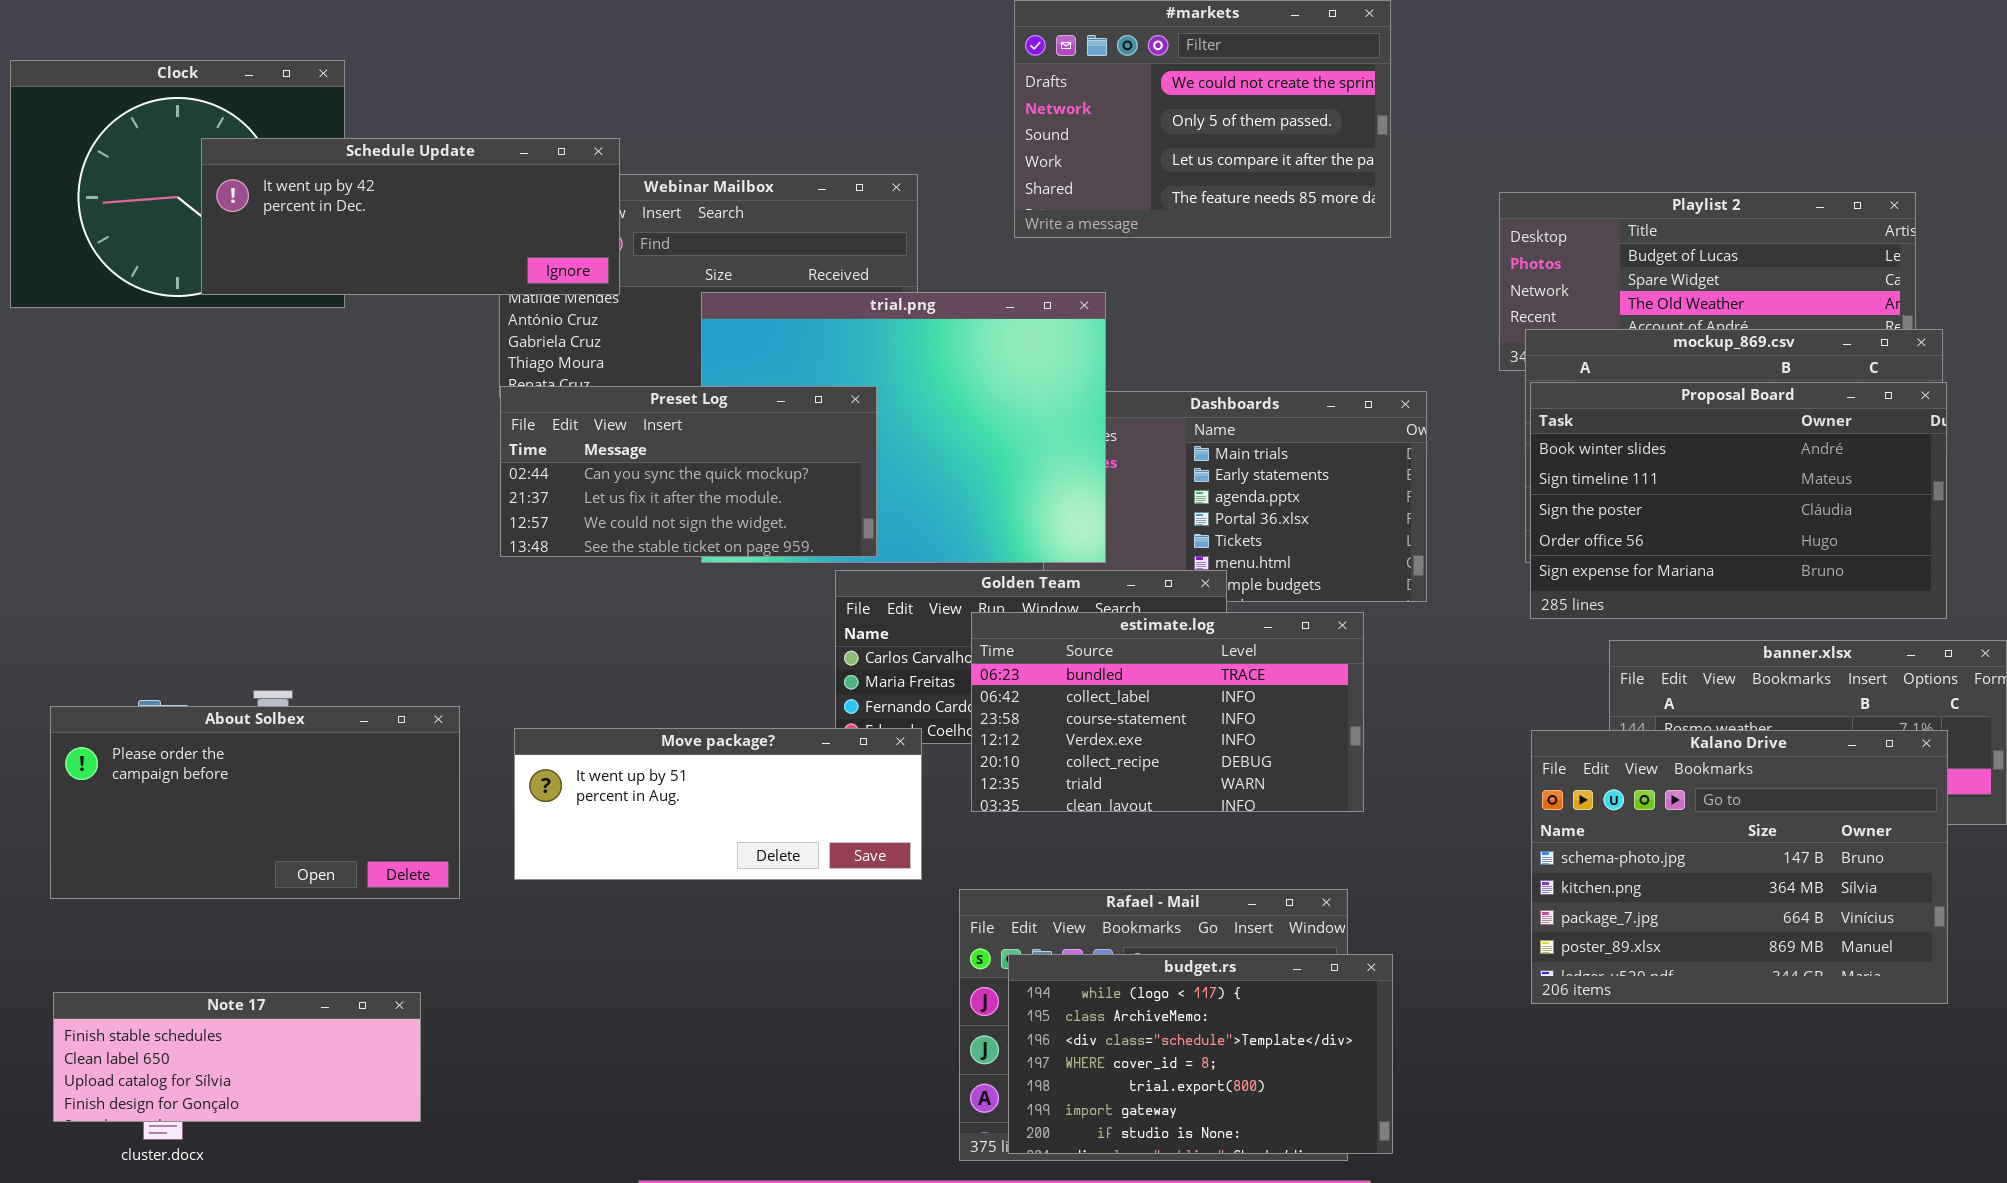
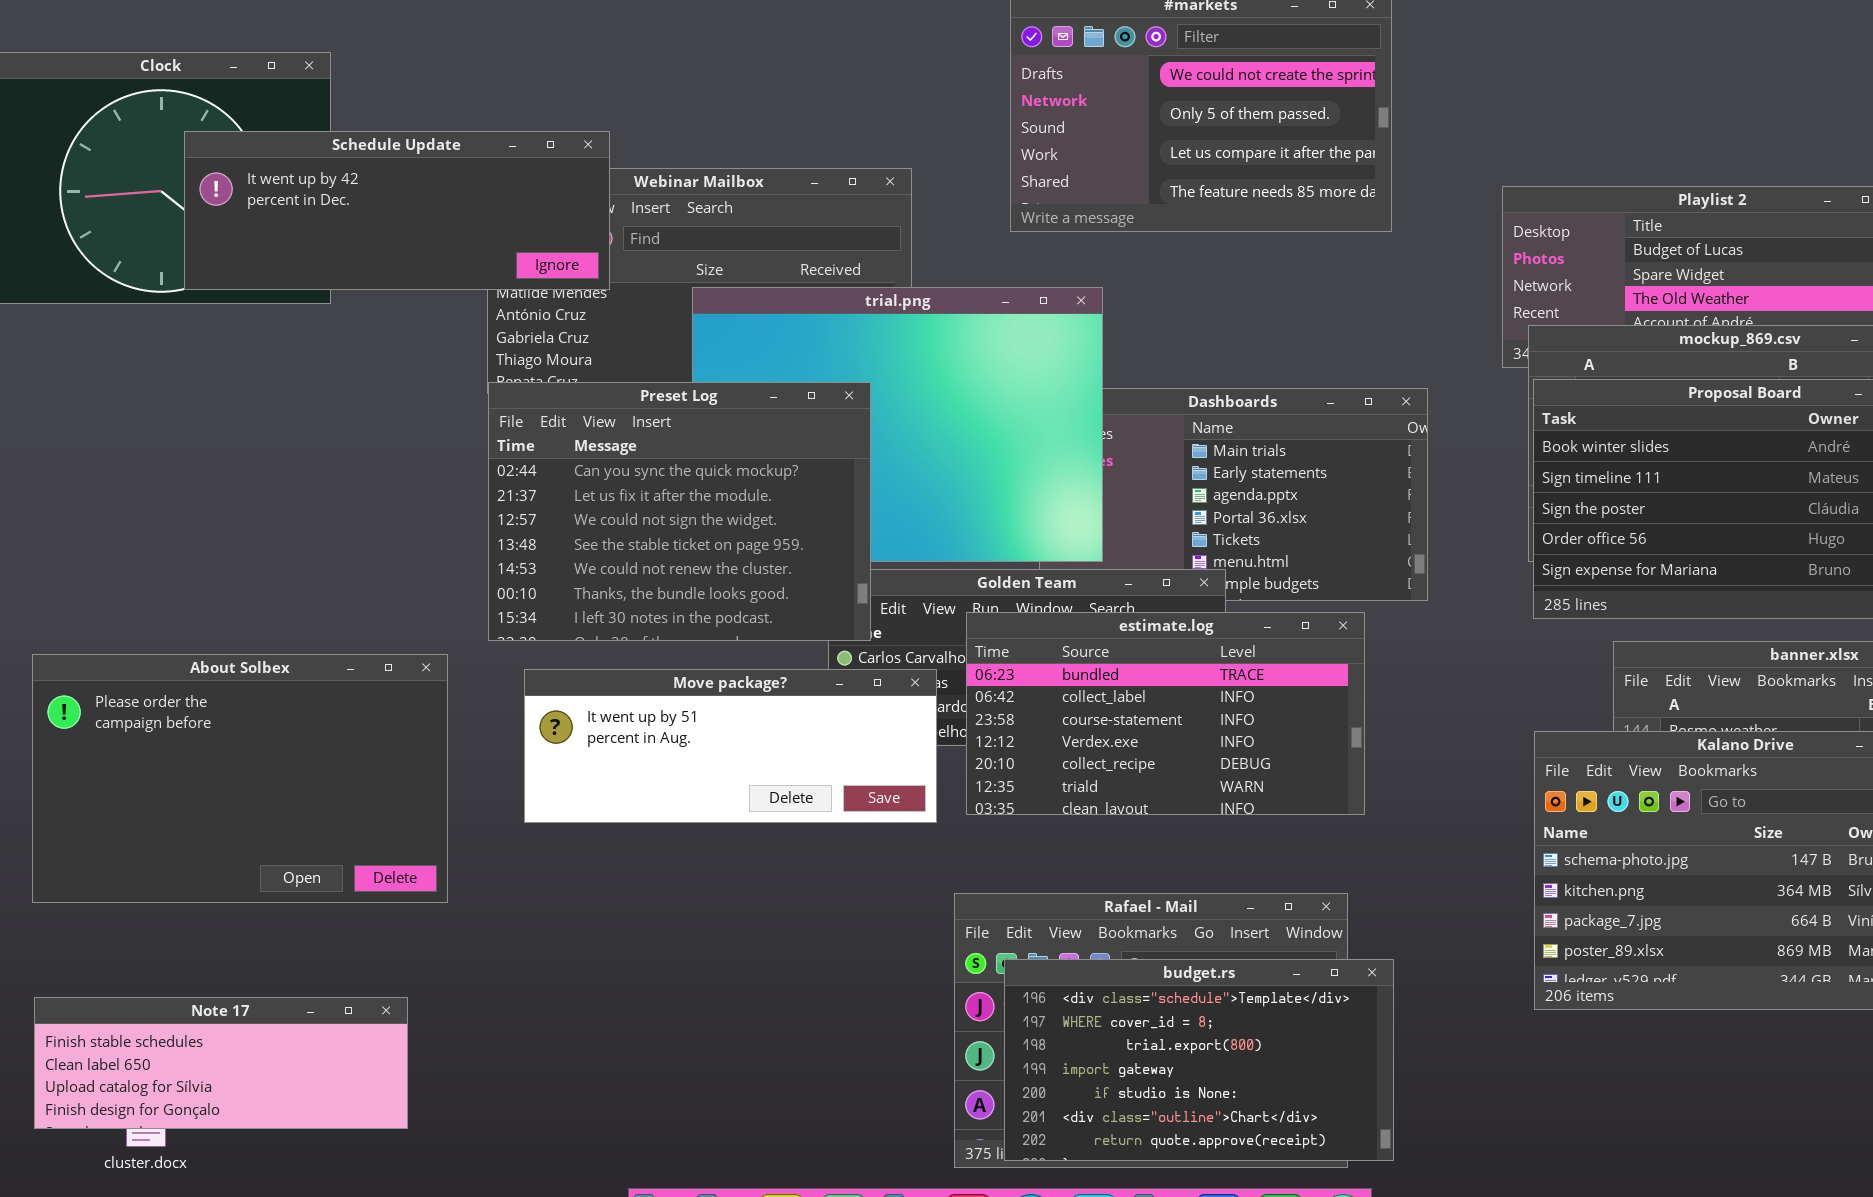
Preset Log: [500,386,877,557] -> [488,382,871,641], resized
About Solbex: [50,706,460,899] -> [32,654,448,903], resized
Move package?: [514,728,922,880] -> [524,669,937,823], moved
budget.rs: [1008,954,1393,1154] -> [1004,959,1394,1161], scrolled down 2 rows

